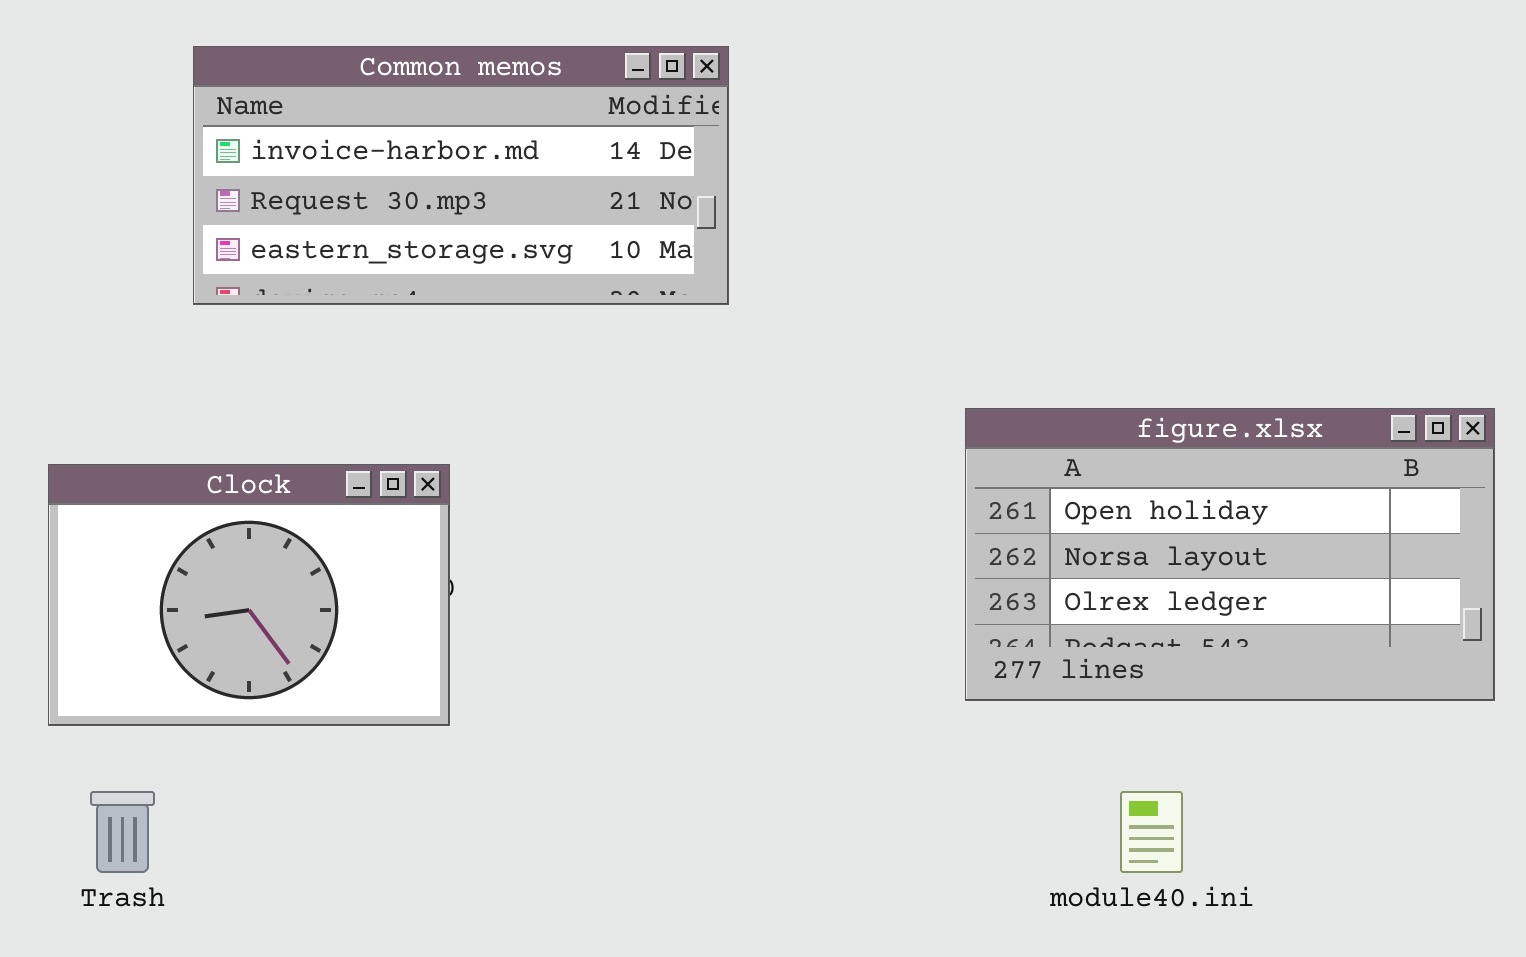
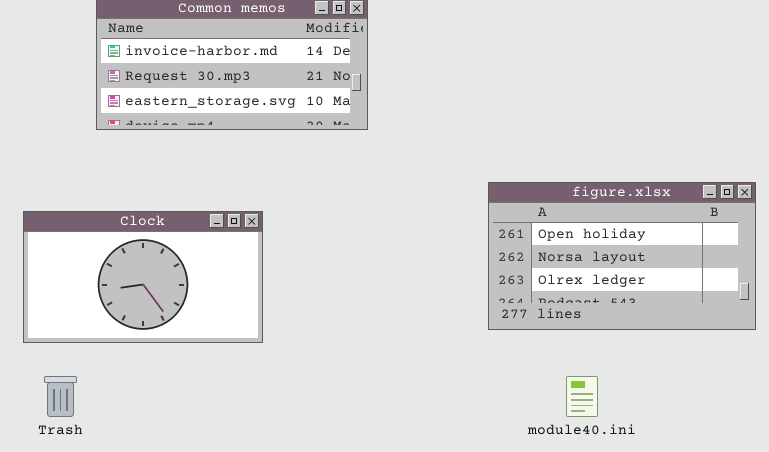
Clock: [48,464,450,726] -> [23,211,263,343], resized

